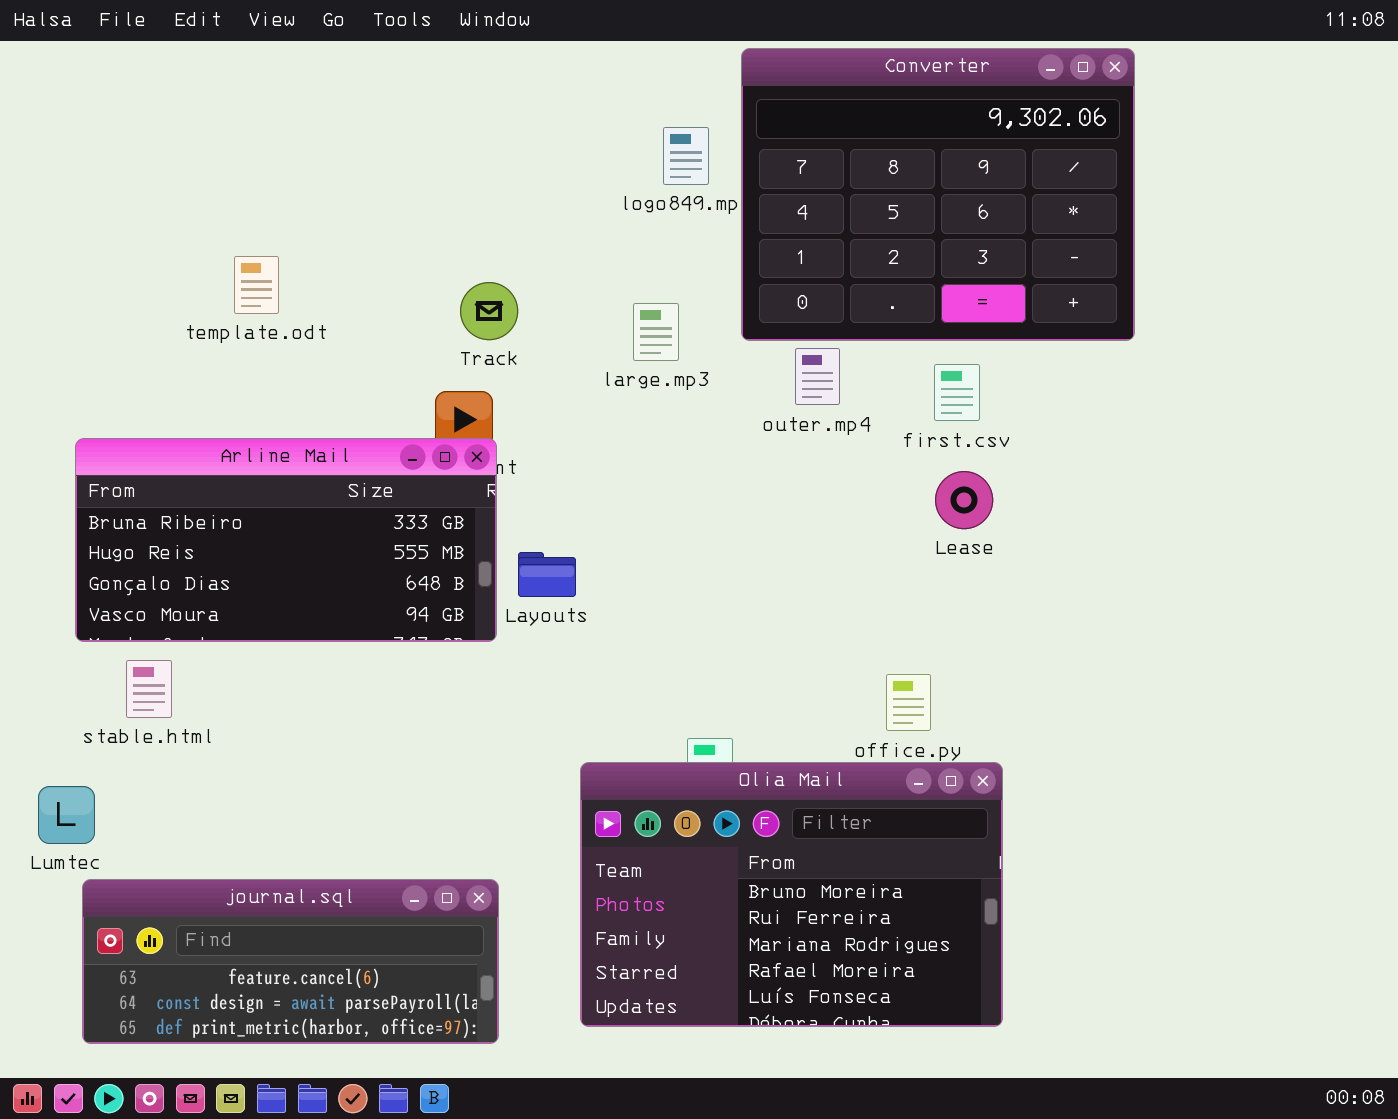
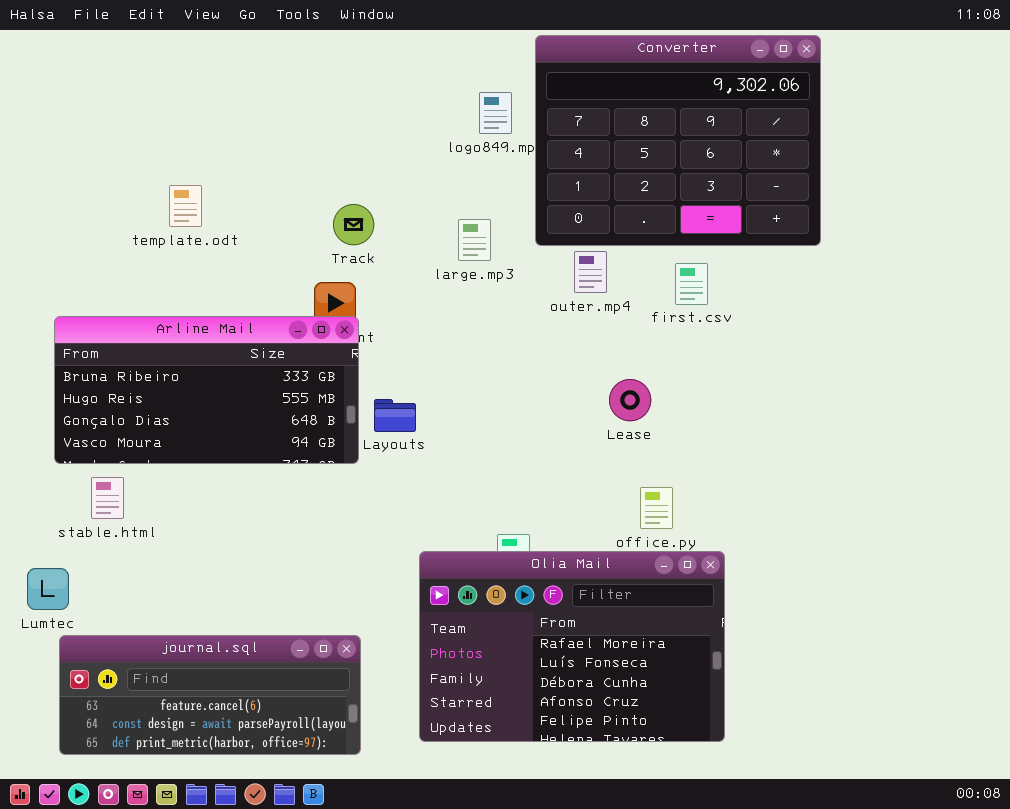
Lease: [935,471,993,529] -> [609,379,651,421], moved
Olia Mail: [580,762,1003,1027] -> [419,551,725,742], scrolled down 3 rows

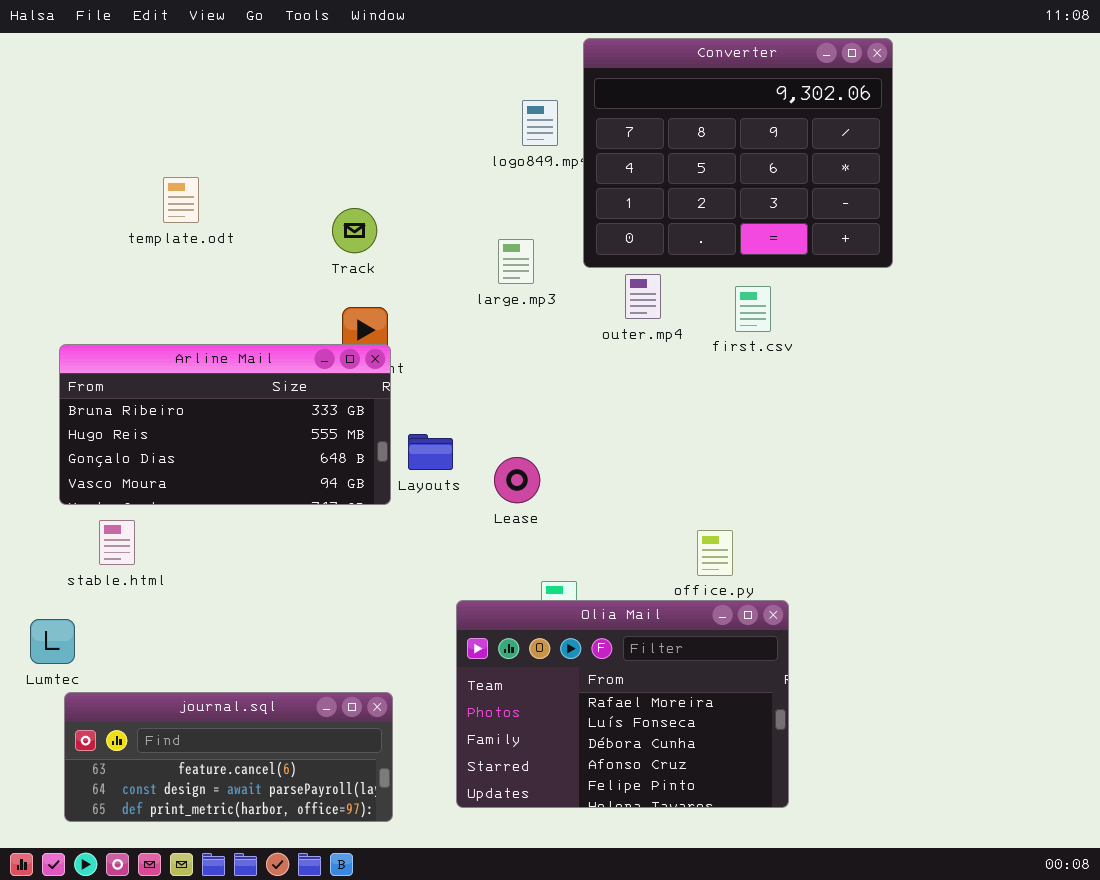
template.odt: [169,185,202,227] -> [163,177,199,223], moved
Track: [333,204,374,245] -> [332,208,377,253], moved
Lease: [609,379,651,421] -> [494,457,540,503], moved

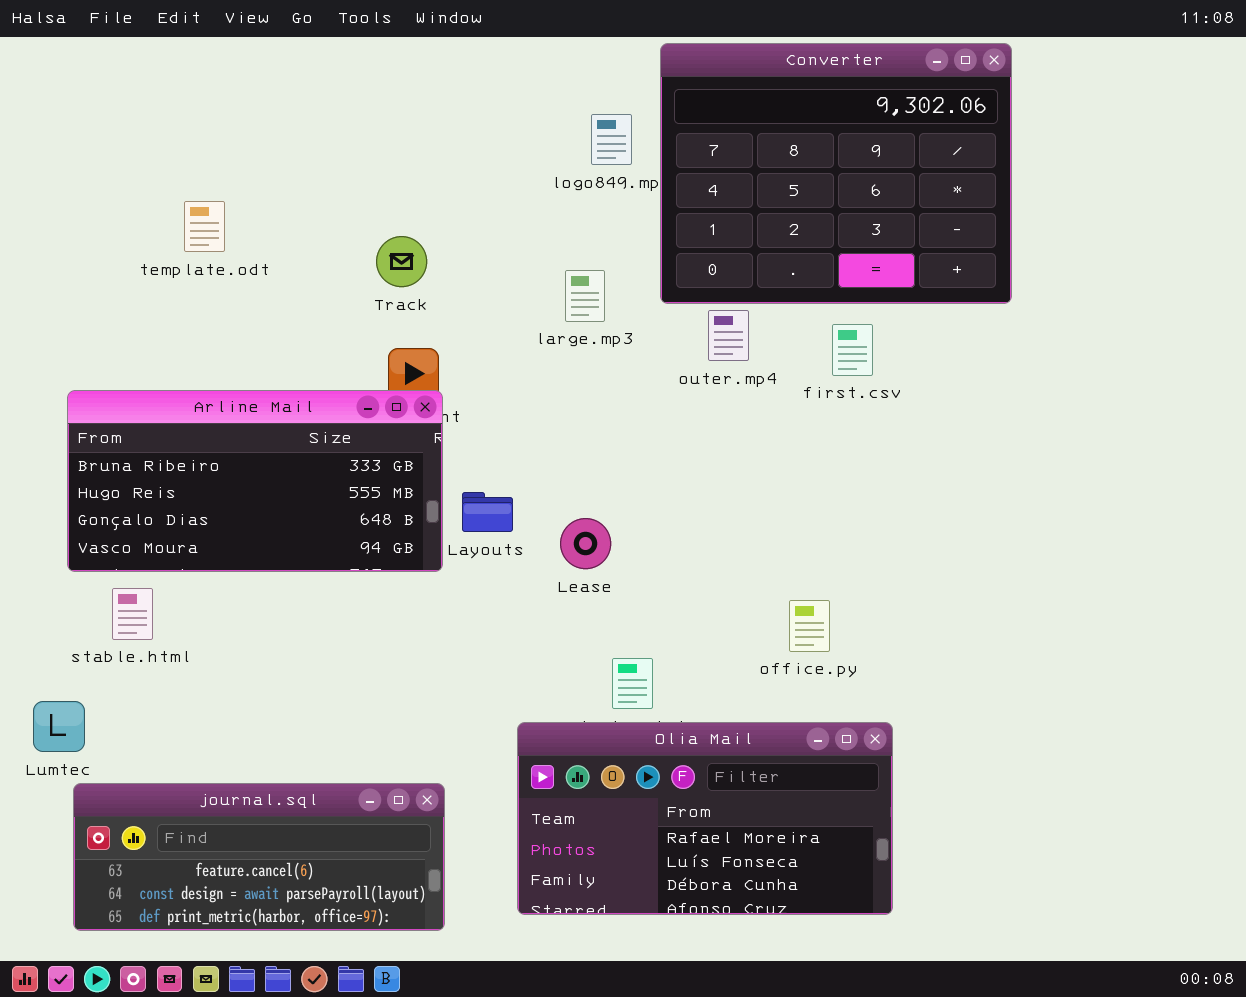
Olia Mail: [456,600,789,808] -> [517,722,893,915], resized

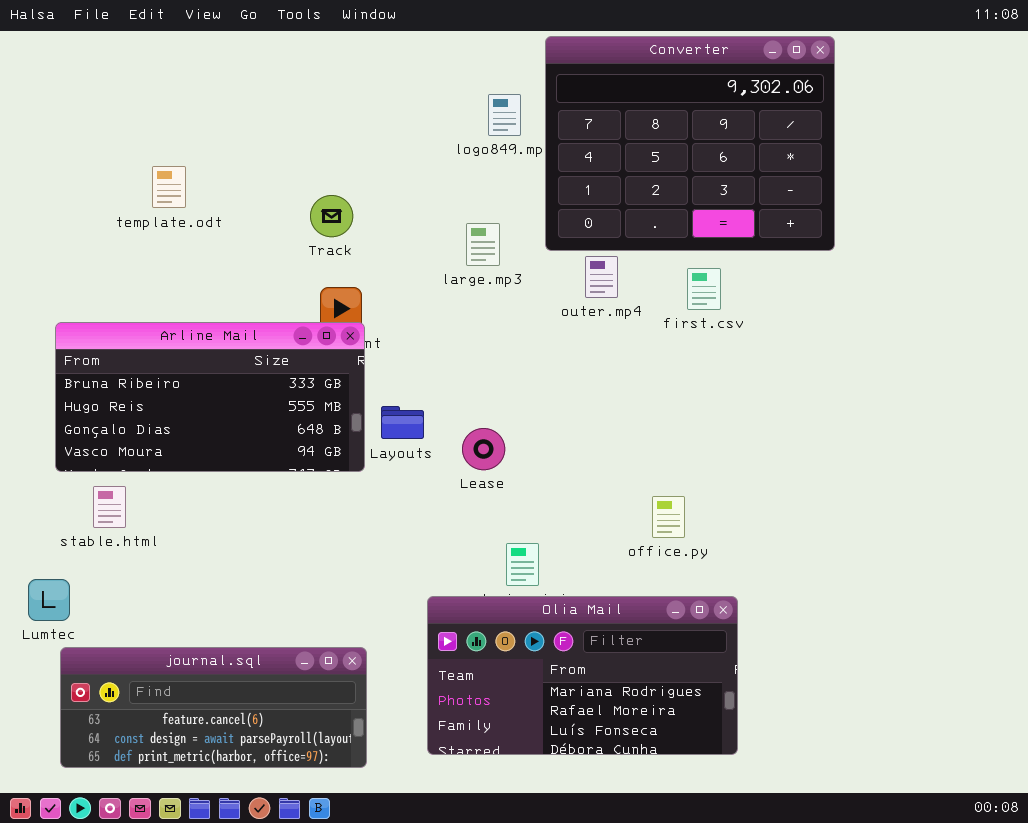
Olia Mail: [517,722,893,915] -> [427,596,738,755], scrolled up 1 row

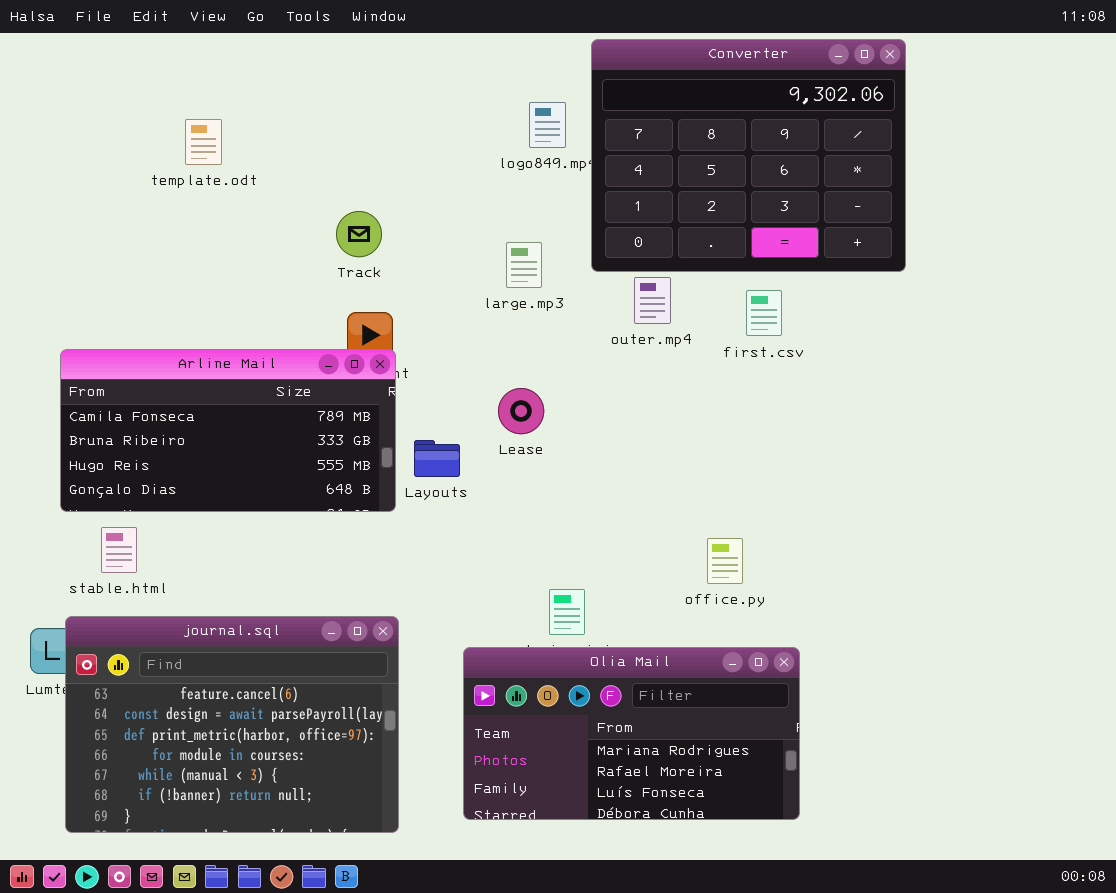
template.odt: [152,166,186,208] -> [185,119,222,165], moved
Arline Mail: [55,322,365,472] -> [60,349,396,512], scrolled up 1 row
Lease: [462,428,505,470] -> [498,388,544,434], moved
journal.sql: [60,647,367,768] -> [65,616,399,833], resized

